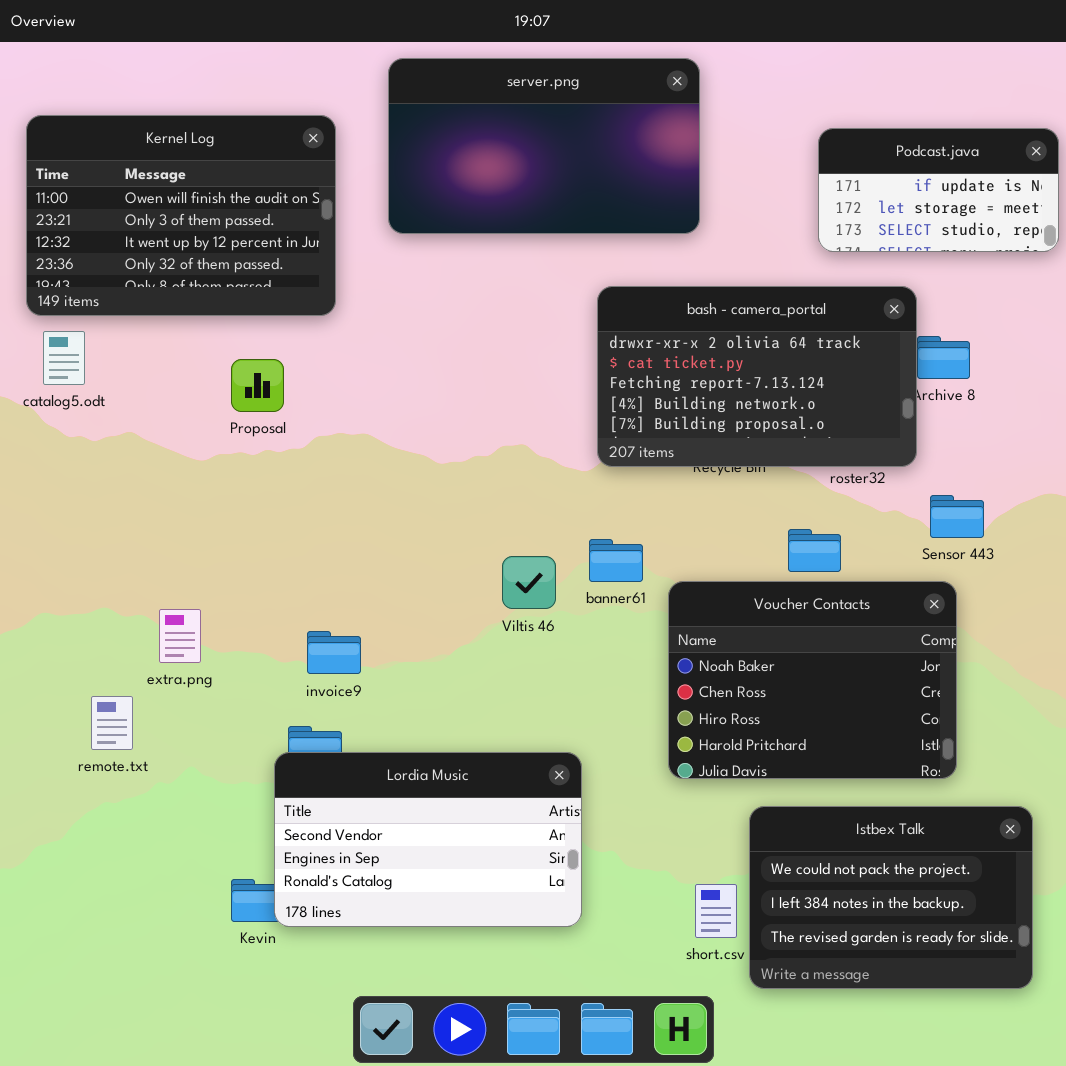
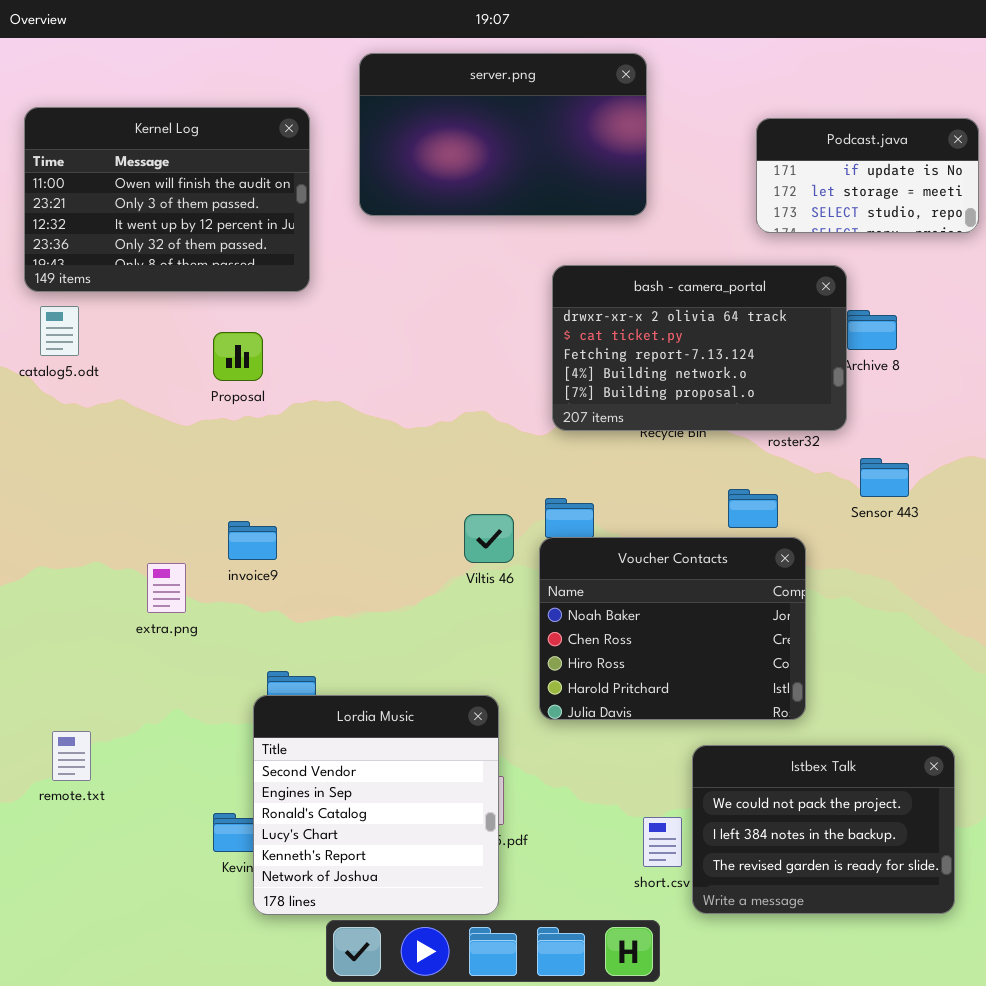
Voucher Contacts: [668,581,957,779] -> [539,537,806,720], moved
invoice9: [307,631,361,674] -> [228,521,277,560], moved
remote.txt: [91,696,133,750] -> [52,731,91,781], moved
Lordia Music: [274,752,582,927] -> [253,695,499,915], resized

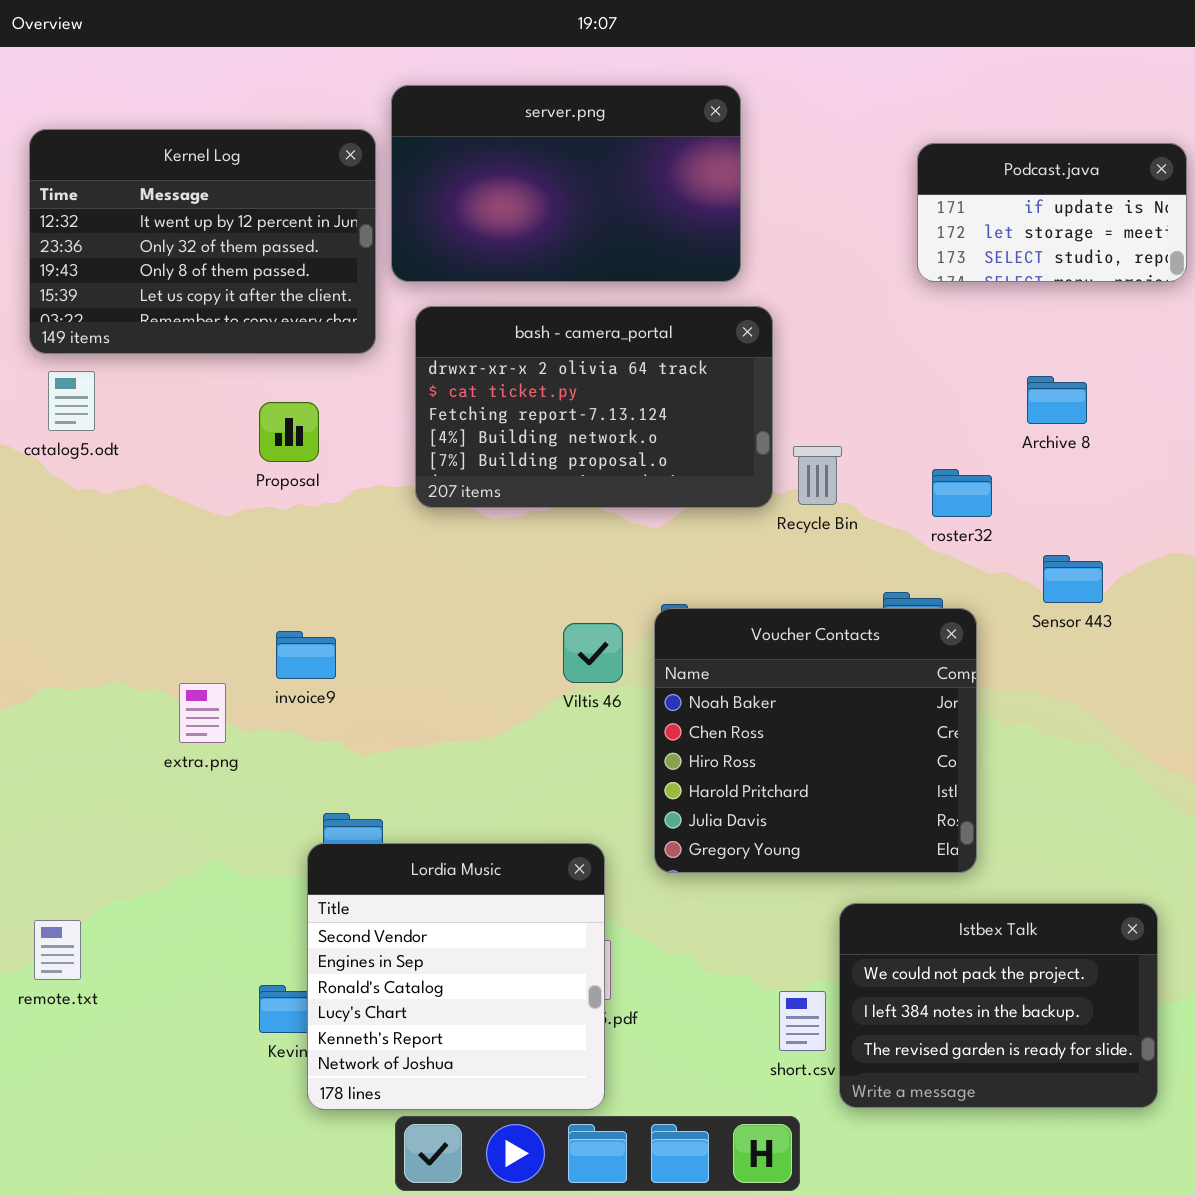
server.png: [359,53,647,216] -> [391,85,741,282], moved
Kernel Log: [24,107,310,292] -> [29,129,376,354], scrolled down 2 rows
bash - camera_portal: [552,265,847,431] -> [415,306,773,508], moved
Voucher Contacts: [539,537,806,720] -> [654,608,977,873], resized
remote.txt: [52,731,91,781] -> [34,920,81,980], moved

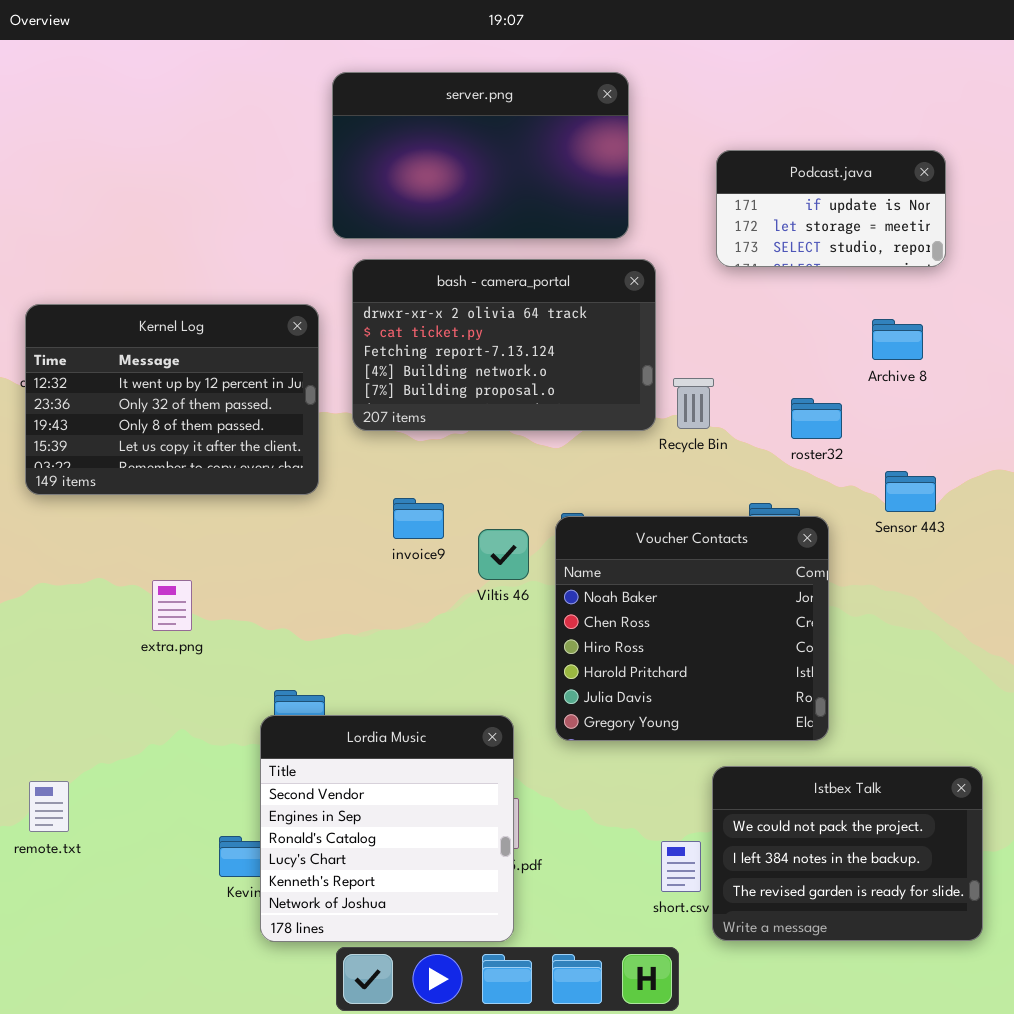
Kernel Log: [29,129,376,354] -> [25,304,319,495], moved
Podcast.java: [917,143,1187,282] -> [716,150,946,267], moved
invoice9: [276,631,336,679] -> [393,498,444,539], moved

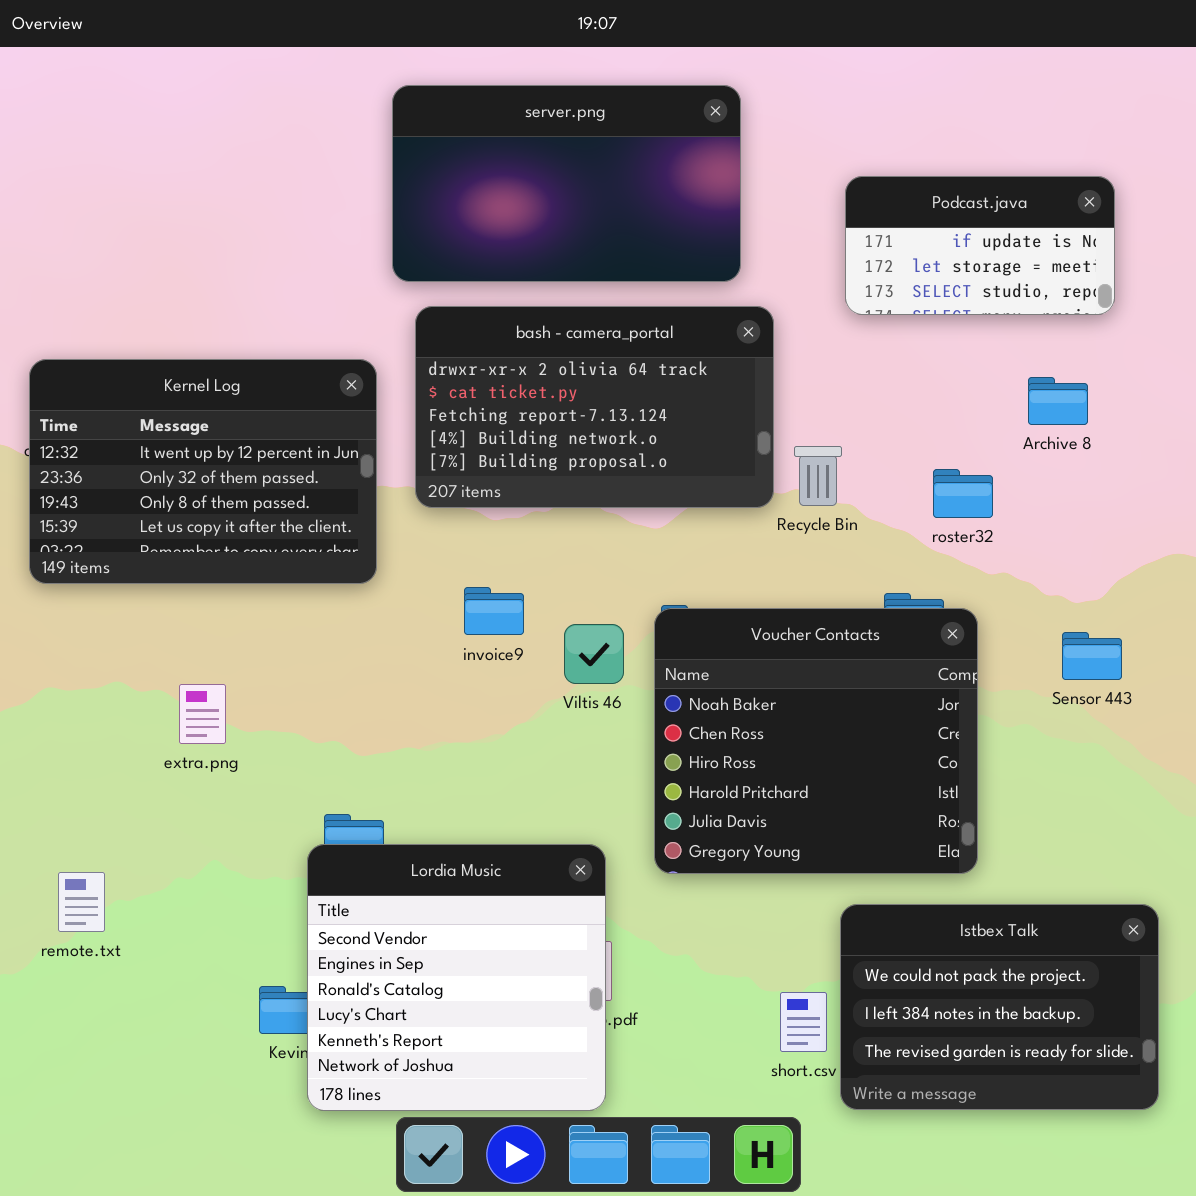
Sensor 443: [885,471,936,512] -> [1062,632,1122,680], moved
remote.txt: [29,781,69,832] -> [58,872,105,932], moved

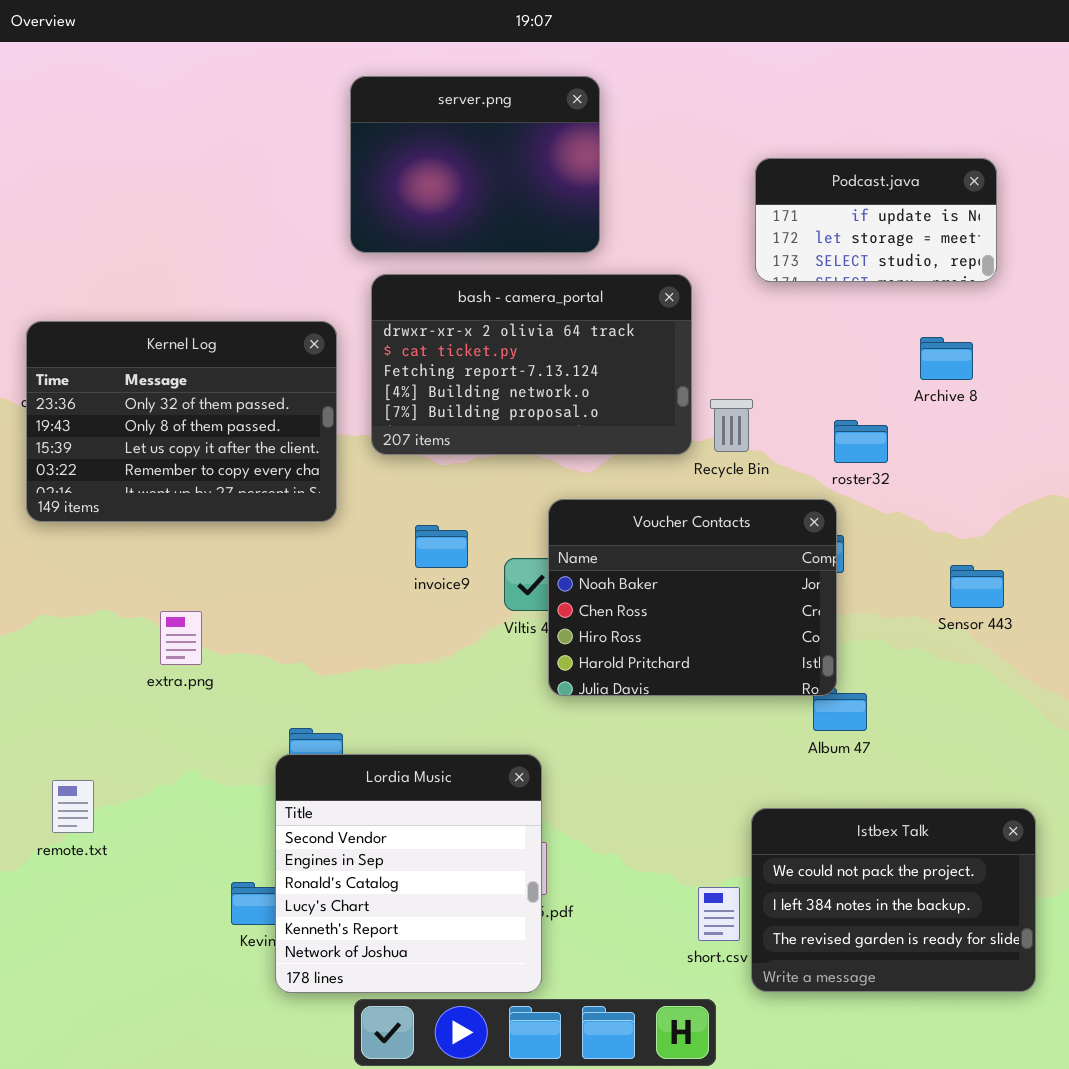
server.png: [392,85,741,282] -> [350,76,600,253], resized
Kernel Log: [29,359,377,584] -> [26,321,337,522], scrolled down 1 row
Voucher Contacts: [654,608,978,874] -> [548,499,837,696], moved, resized

